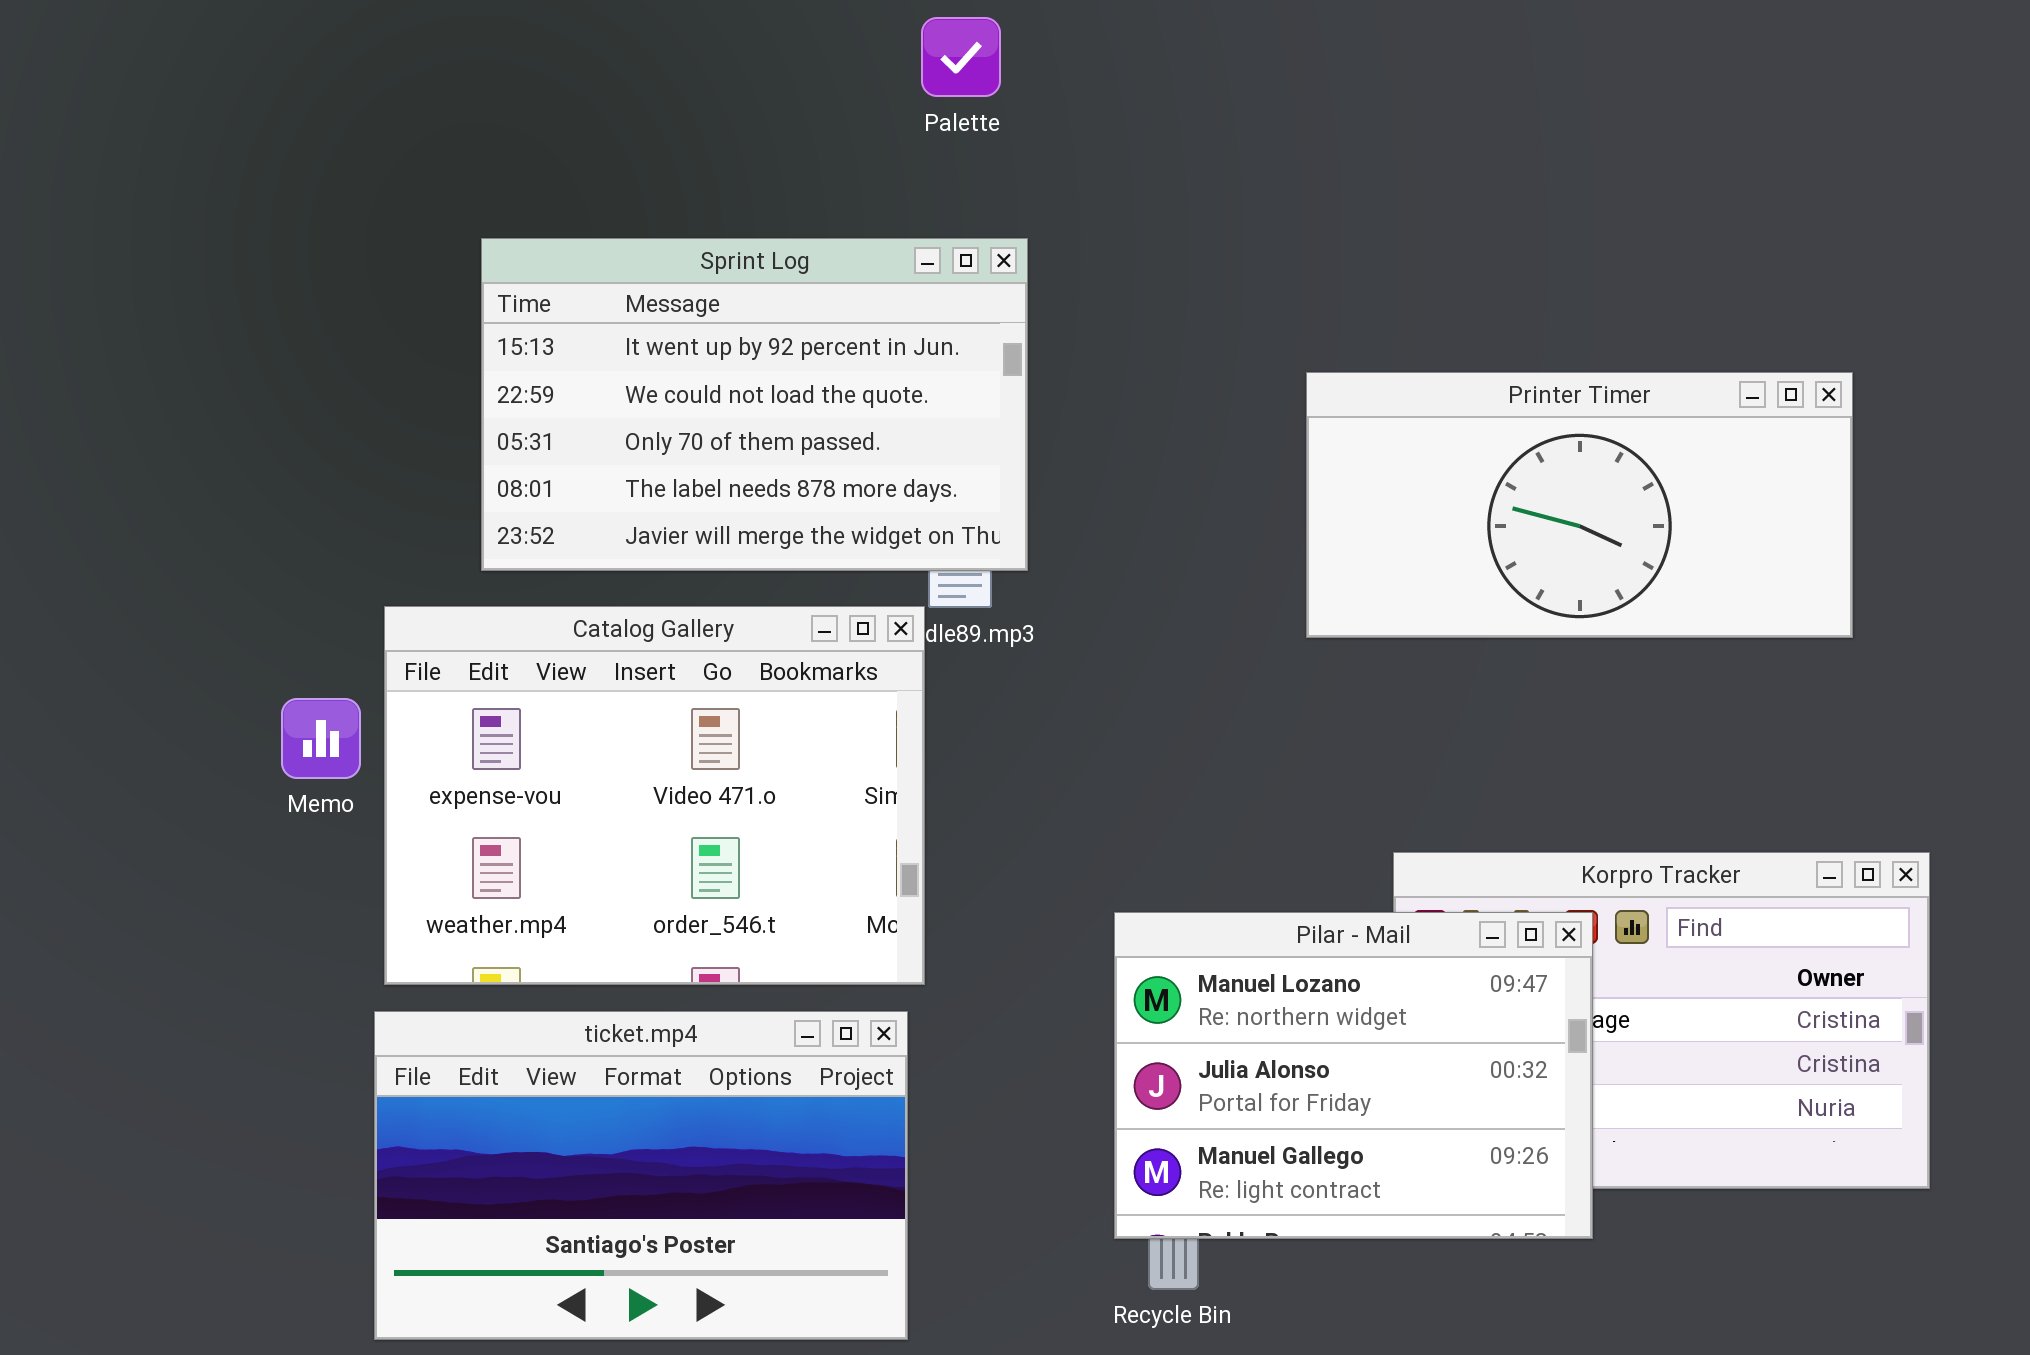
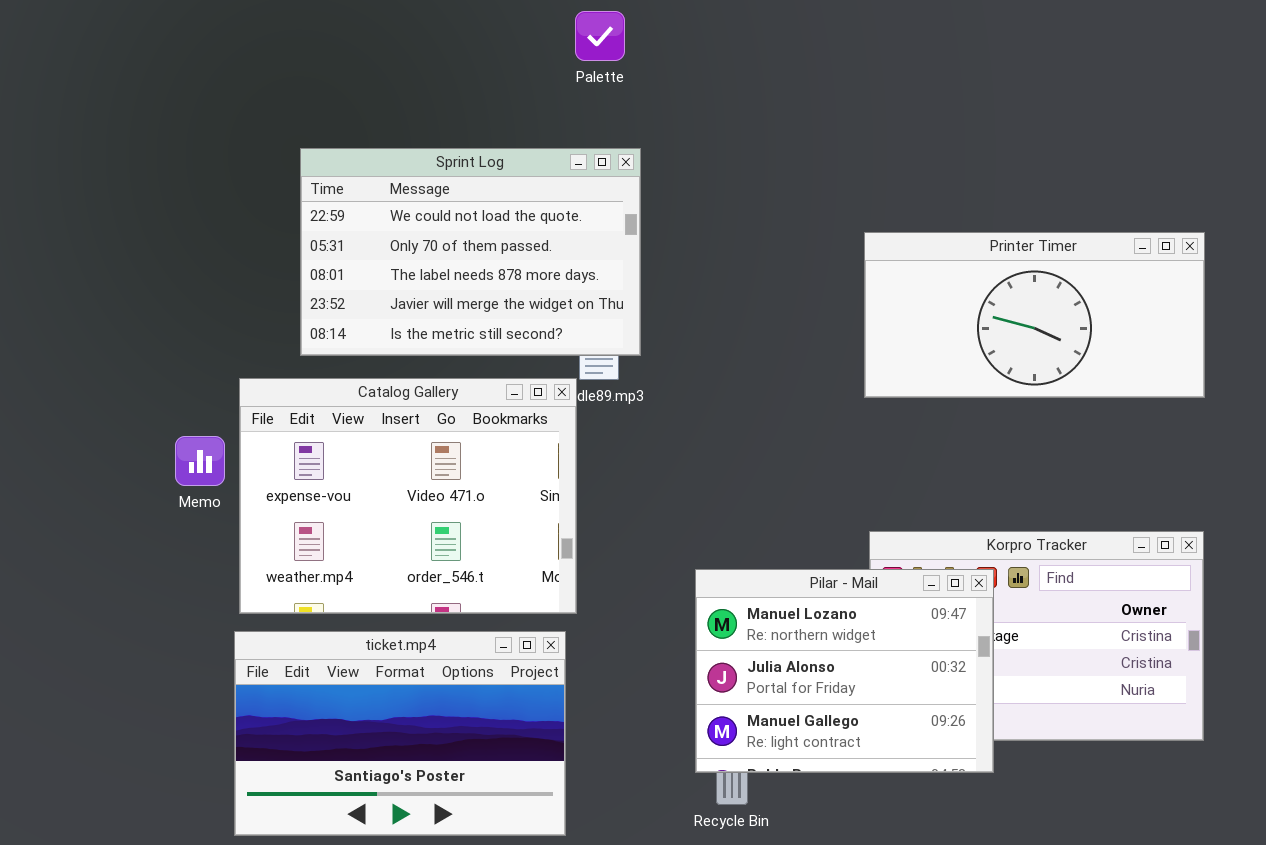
Sprint Log: [481,238,1028,571] -> [300,148,641,356], scrolled down 1 row
Printer Timer: [1306,372,1853,638] -> [864,232,1205,398], moved

